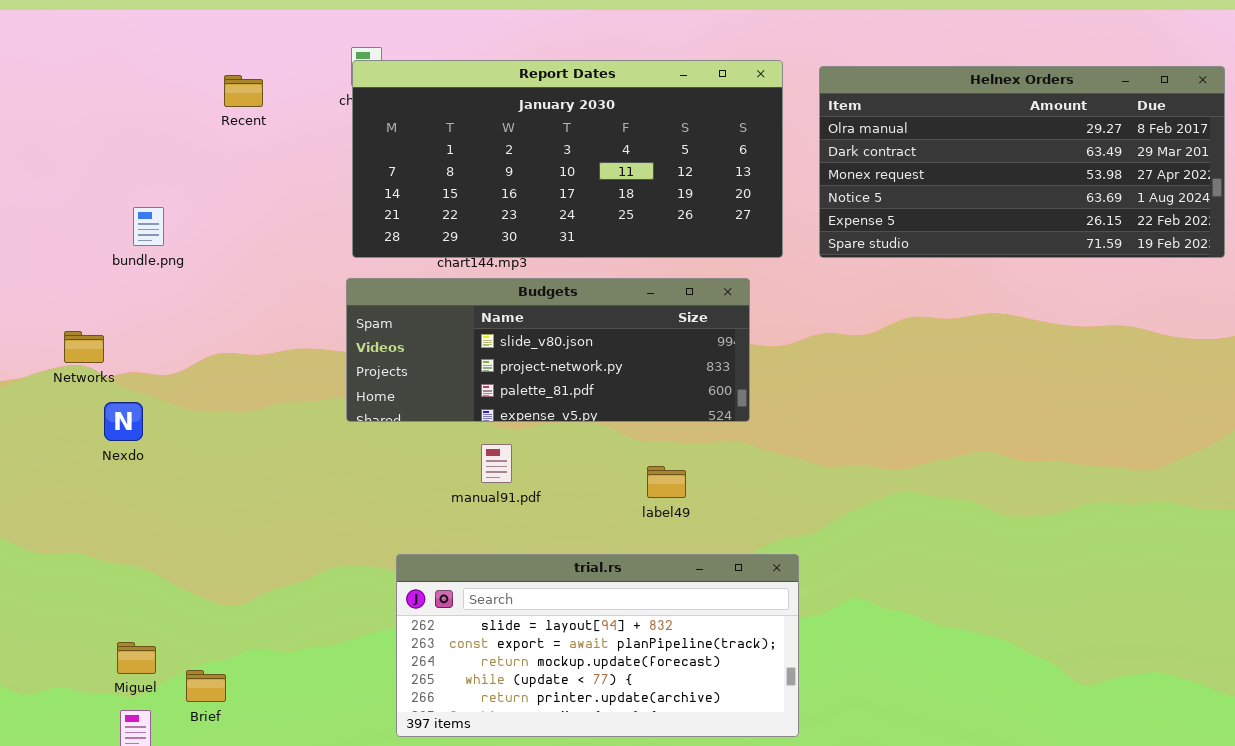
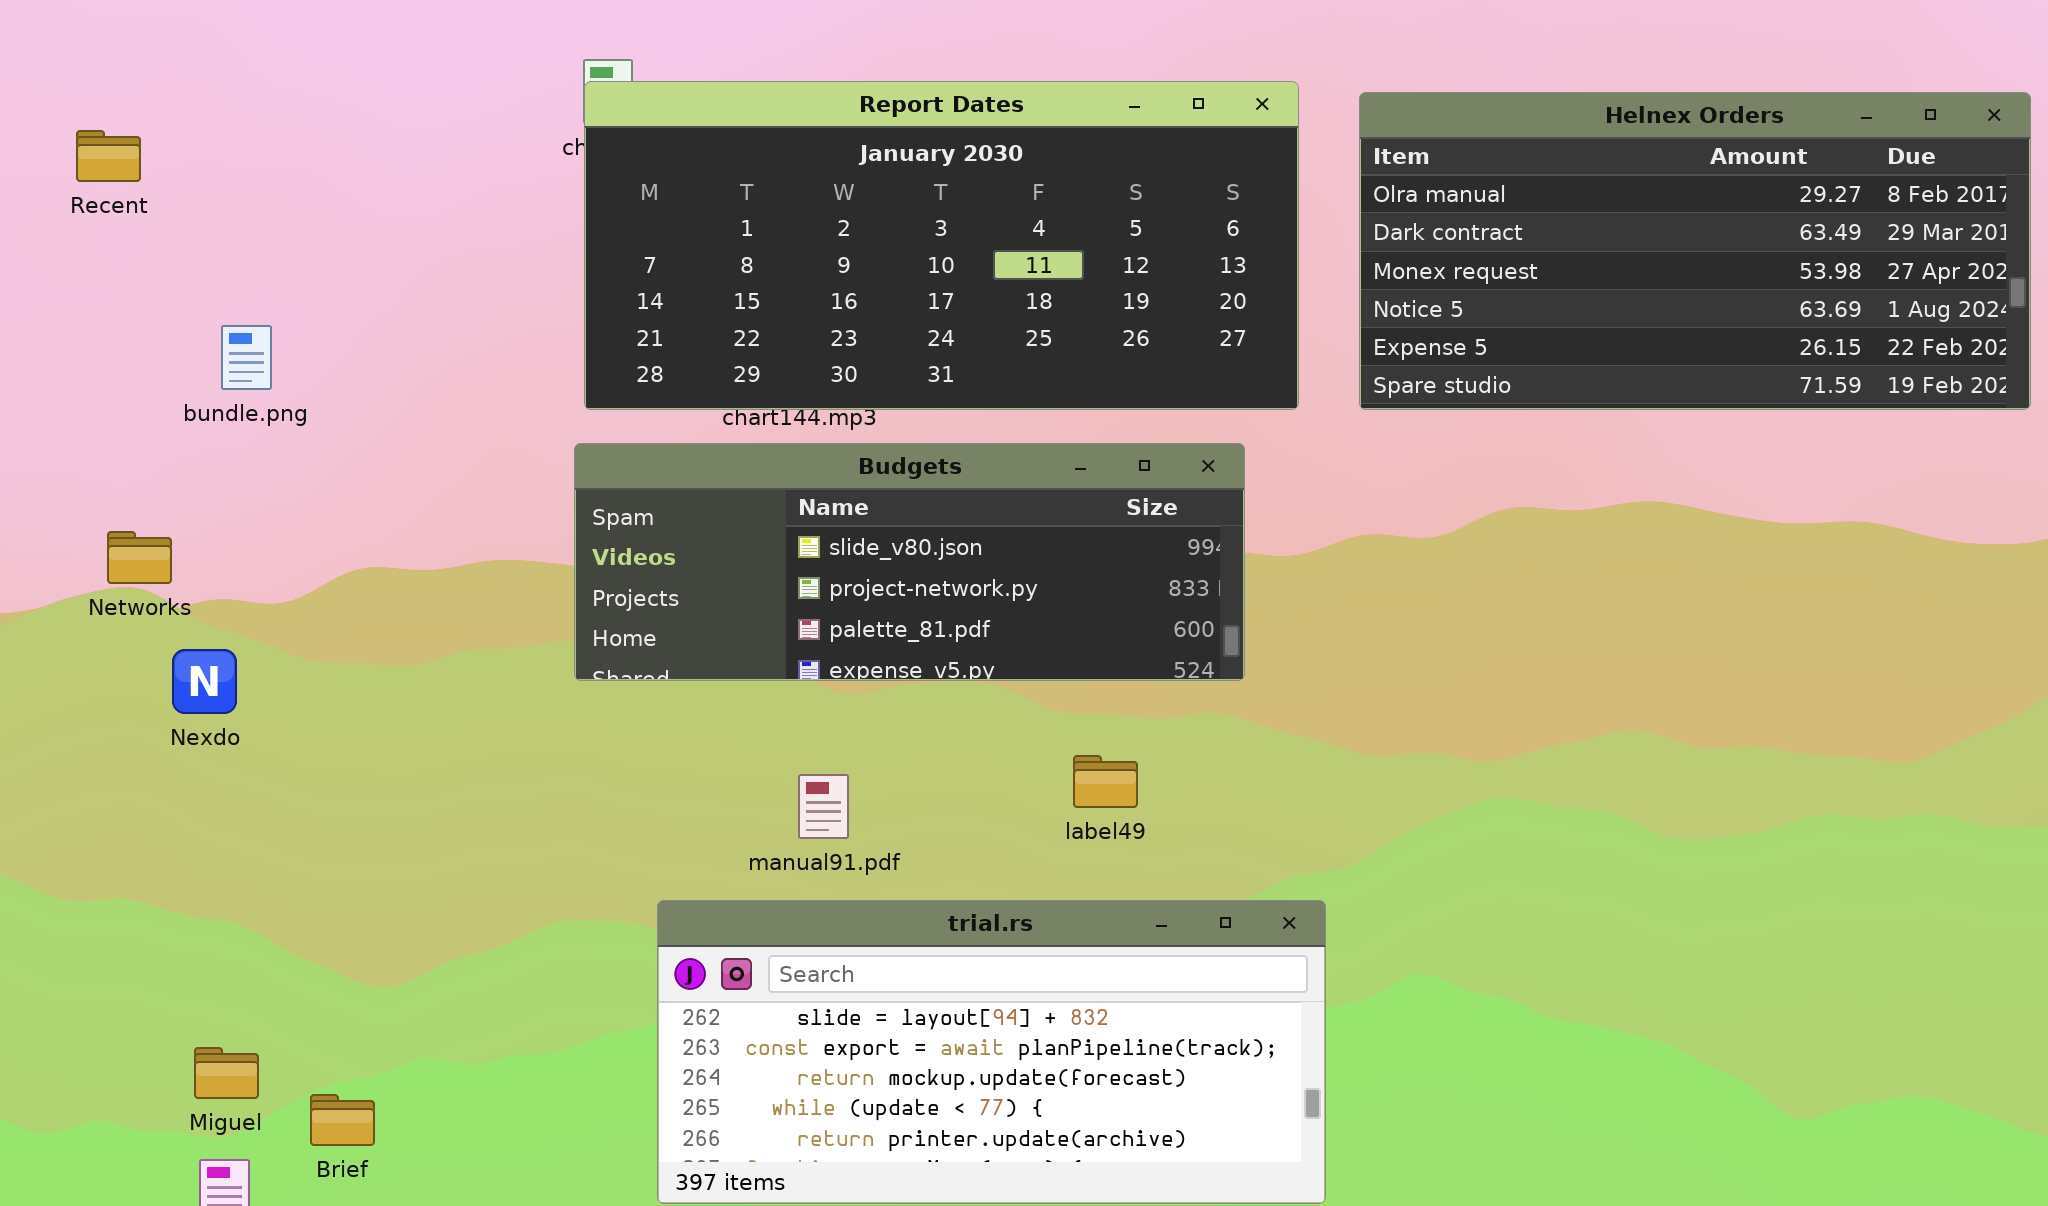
Recent: [224,75,263,107] -> [76,130,141,182], moved
manual91.pdf: [481,444,512,483] -> [798,774,849,839], moved

